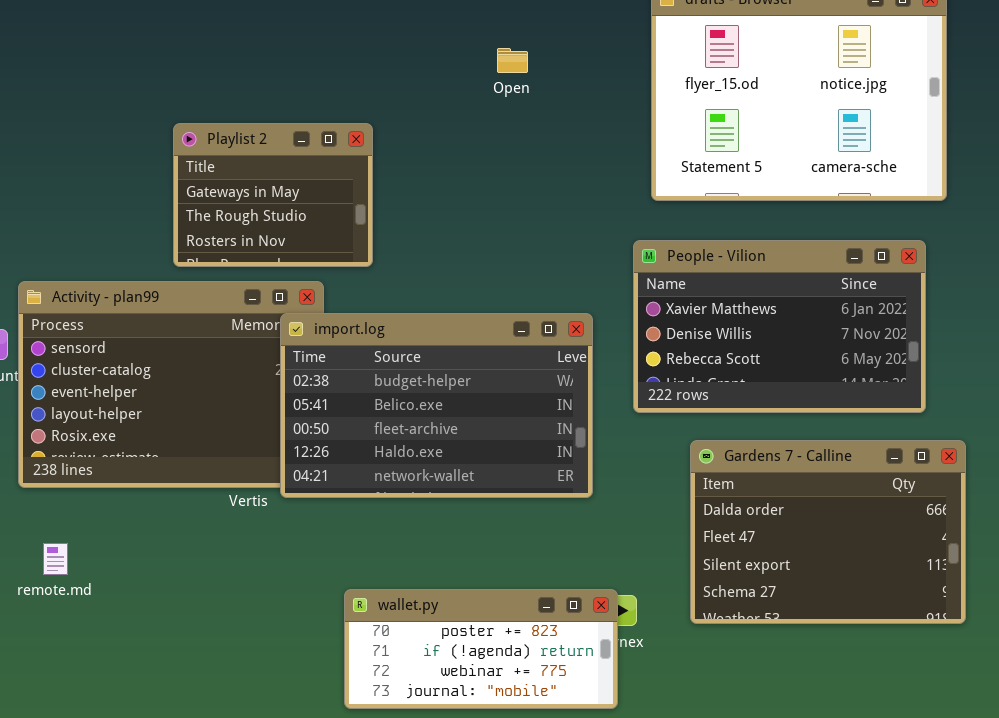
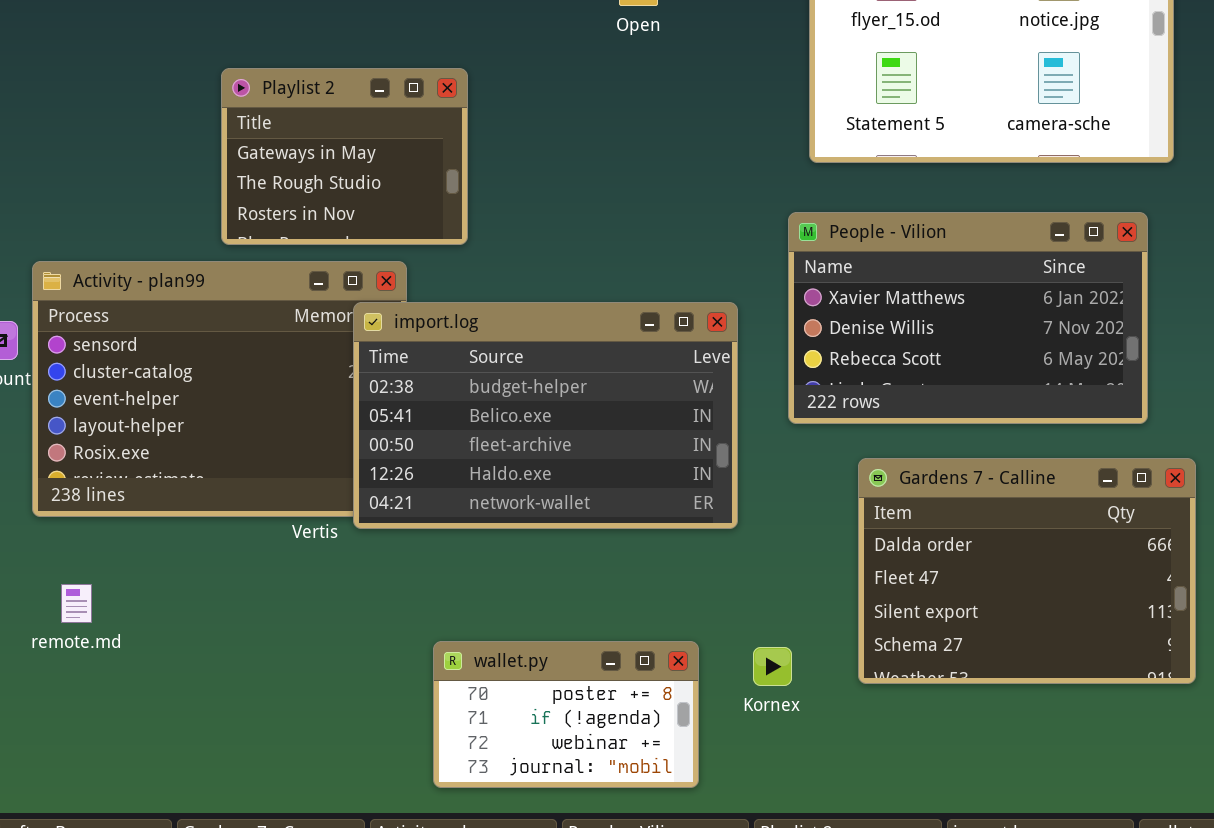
wallet.py: [344,589,618,709] -> [433,641,699,788], resized

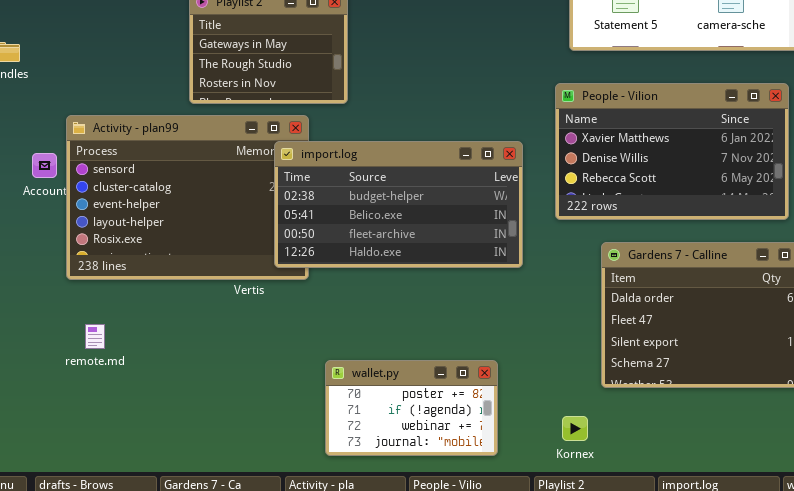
import.log: [353,302,738,529] -> [274,141,523,268], resized
Kornex: [753,647,792,686] -> [562,416,588,441], moved

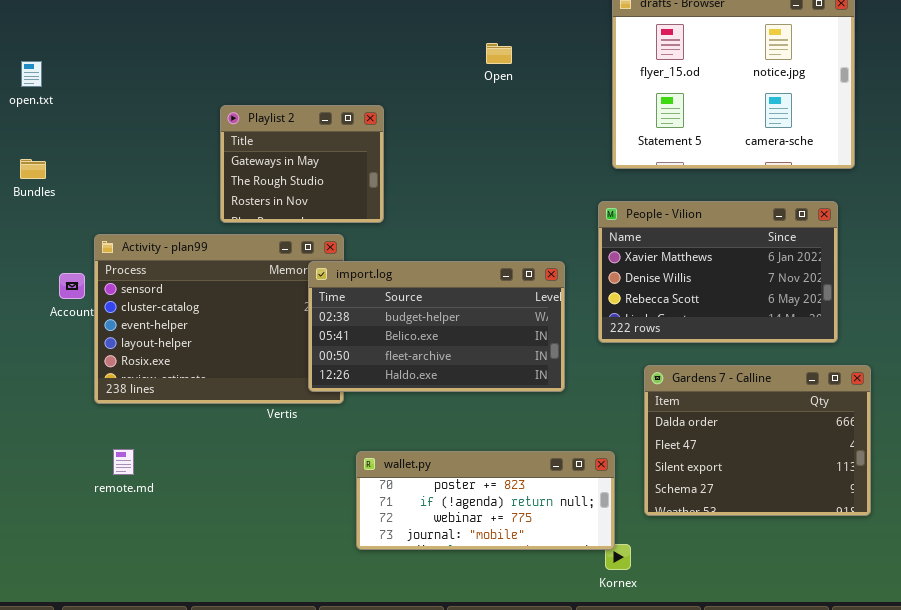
wallet.py: [325,360,498,456] -> [356,451,615,550], moved, resized

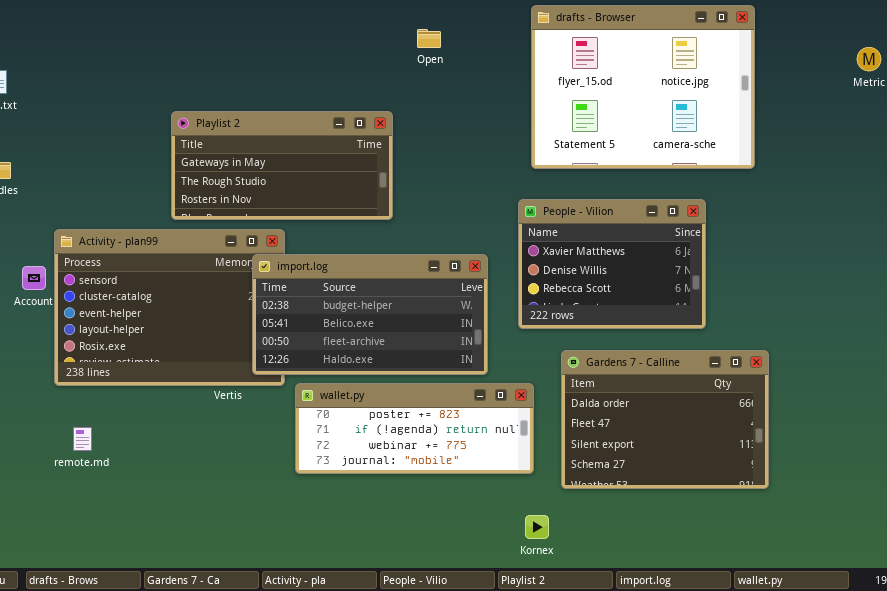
Open: [486,43,512,64] -> [417,29,441,48], moved
Playlist 2: [220,105,384,223] -> [171,111,393,220], resized
People - Vilion: [598,201,838,343] -> [518,199,706,329], resized
wallet.py: [356,451,615,550] -> [295,383,534,474], moved

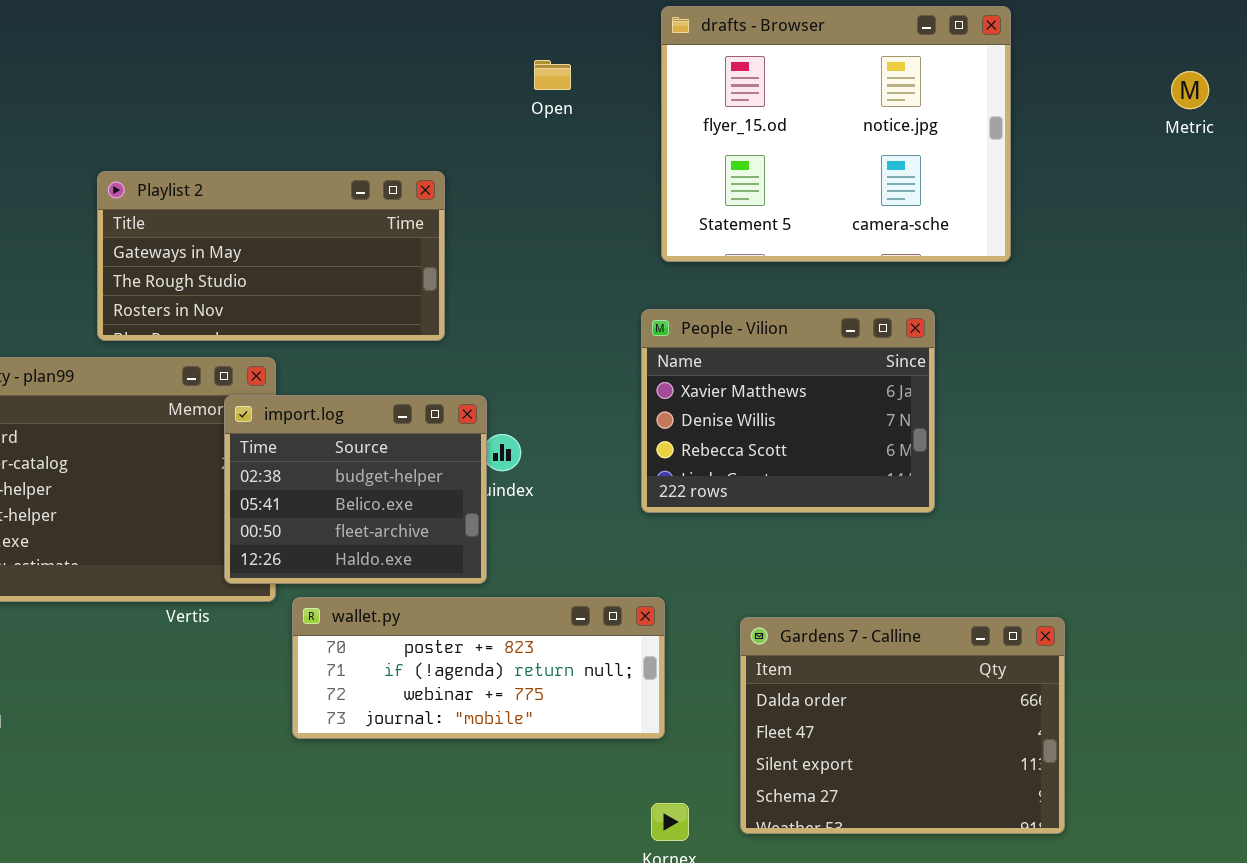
Open: [417,29,441,48] -> [534,60,571,90], moved
import.log: [252,254,488,375] -> [224,395,487,584], resized
Gardens 7 - Calline: [561,350,769,489] -> [740,617,1065,834], moved

